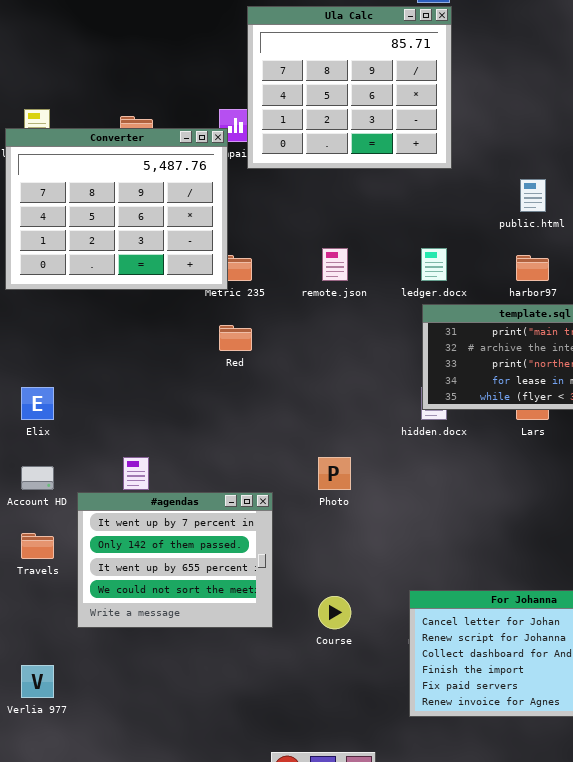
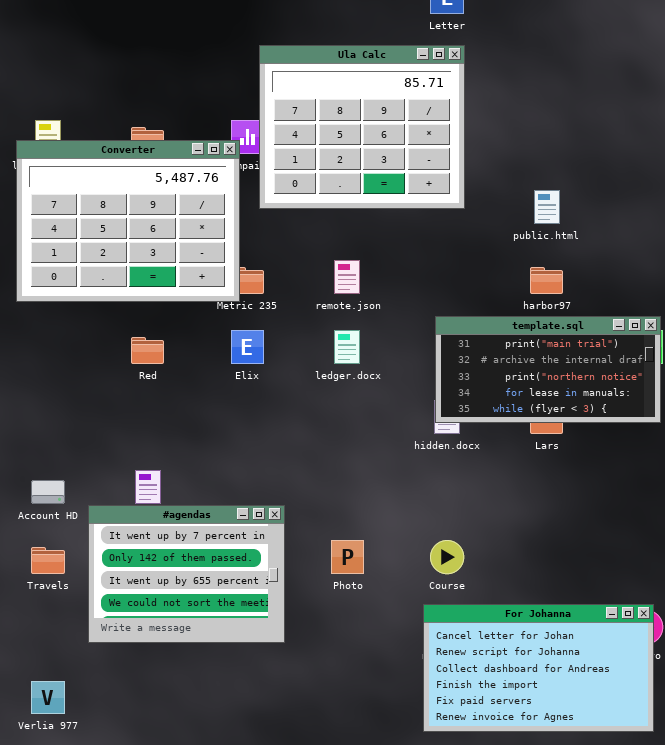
Ula Calc: [247,6,452,169] -> [259,45,465,209], moved
ledger.docx: [421,248,447,281] -> [334,330,360,364], moved
Red: [219,325,252,351] -> [131,337,164,364], moved
Elix: [21,387,54,420] -> [231,330,264,364], moved
Photo: [318,457,351,490] -> [331,540,364,574], moved
Course: [318,596,351,629] -> [430,540,464,574], moved

